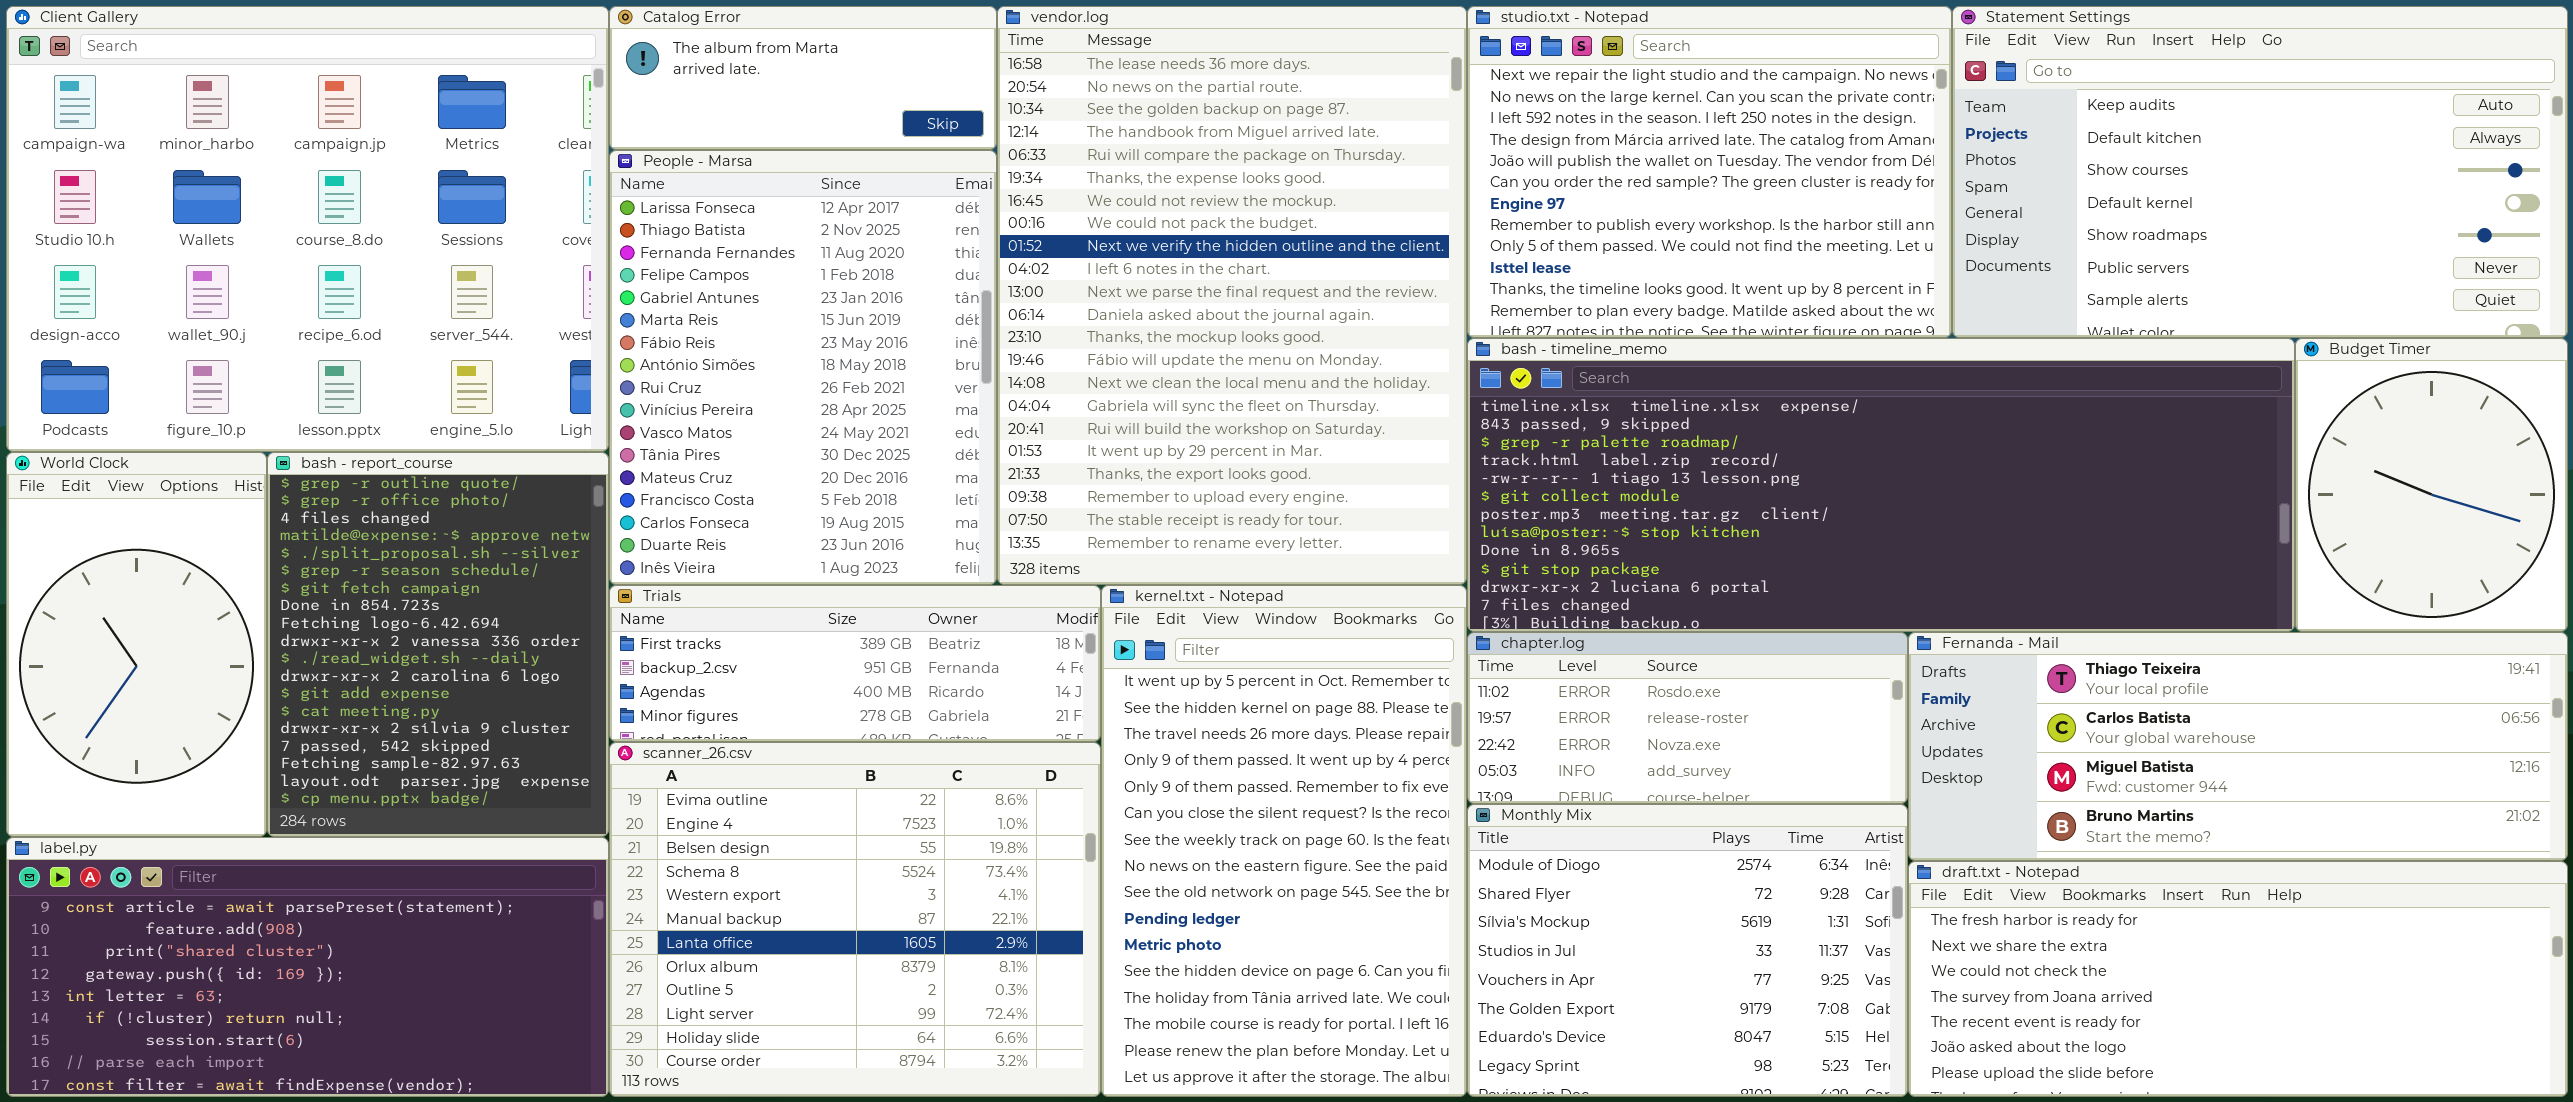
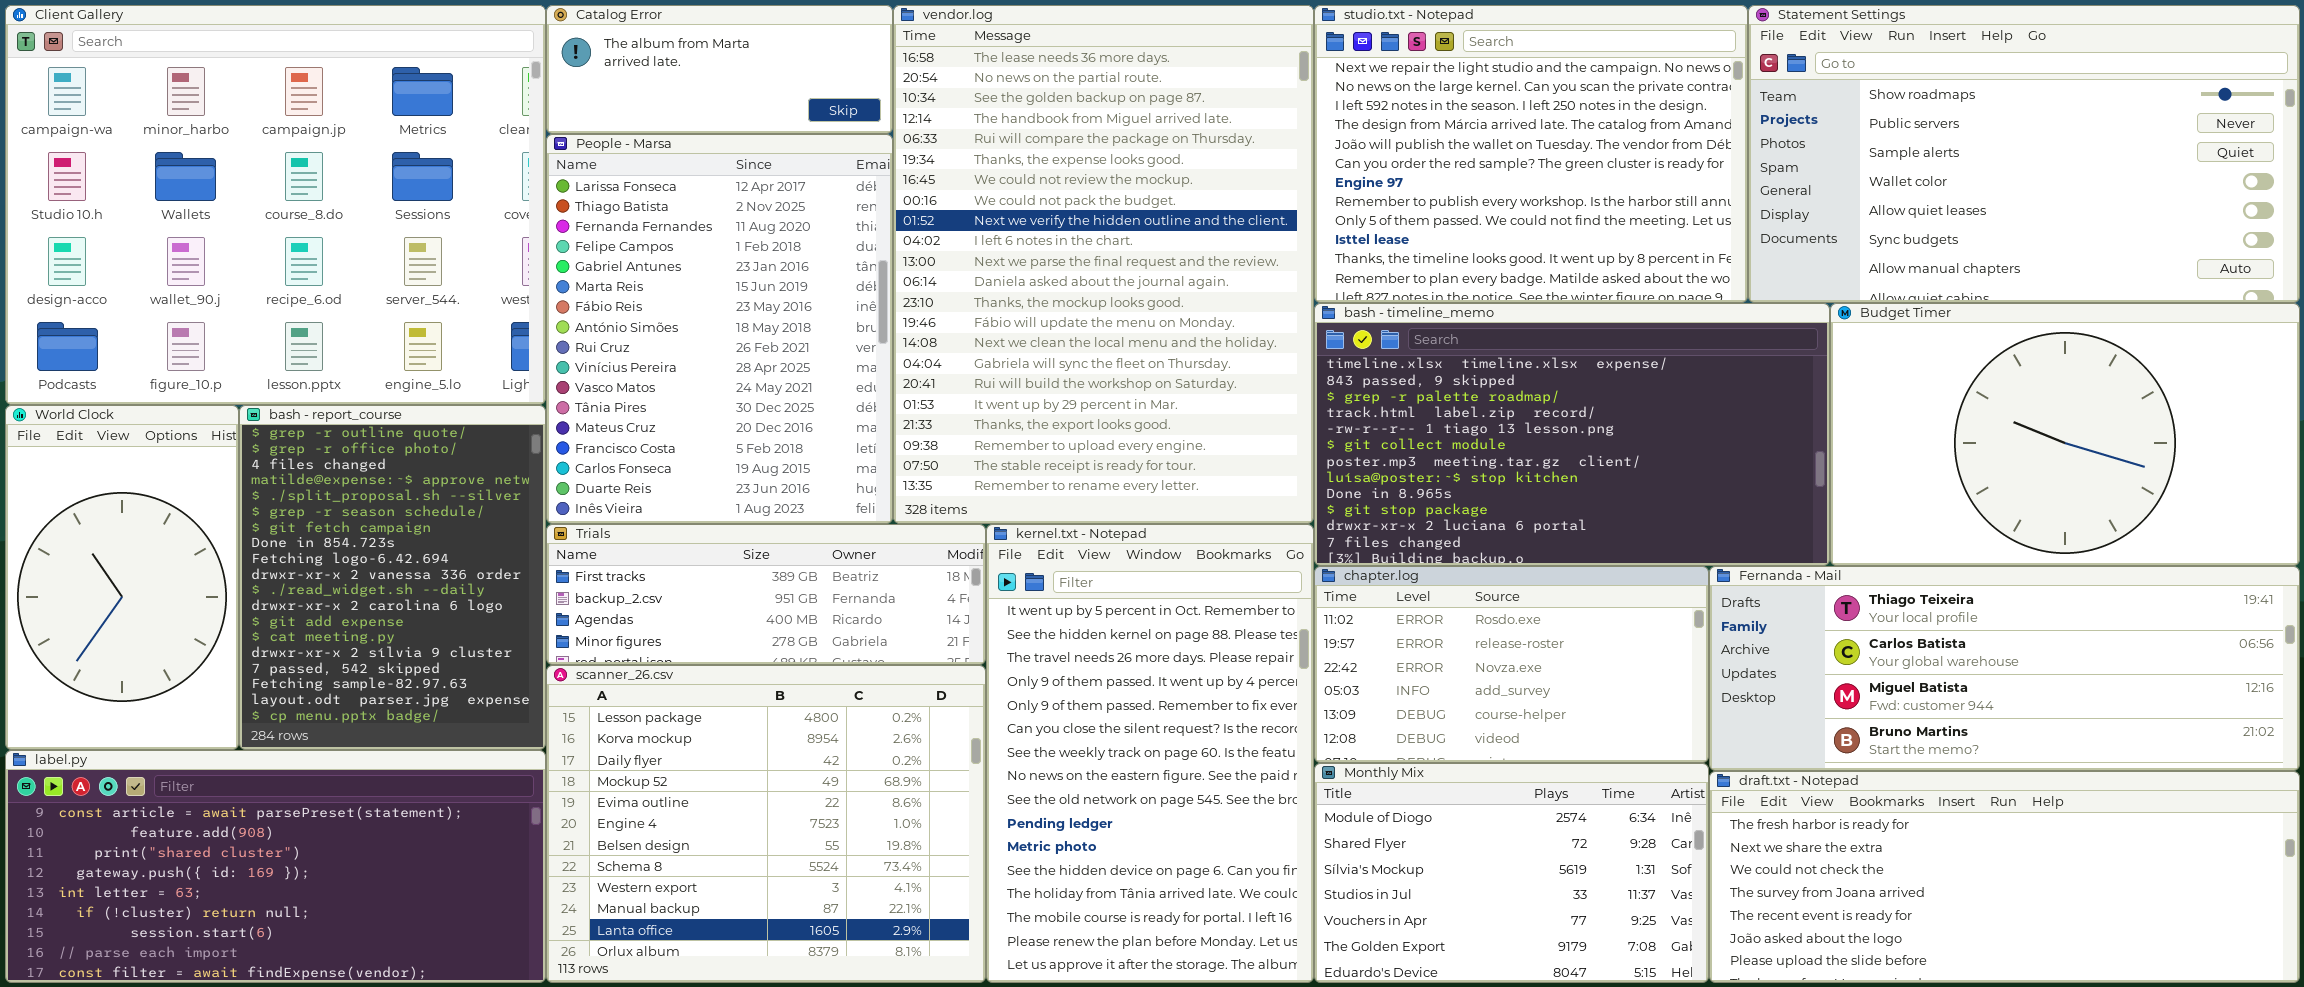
Statement Settings: [1952,6,2568,338] -> [1748,5,2300,303], scrolled down 4 rows
bash - timeline_memo: [1467,338,2295,632] -> [1314,303,1830,566], resized
Budget Timer: [2295,338,2568,632] -> [1830,303,2300,566], resized
chapter.log: [1467,632,1908,804] -> [1314,566,1709,763], resized
scanner_26.csv: [609,742,1101,1097] -> [546,665,986,983], scrolled up 4 rows
Monthly Mix: [1467,804,1908,1097] -> [1314,763,1709,983], resized

